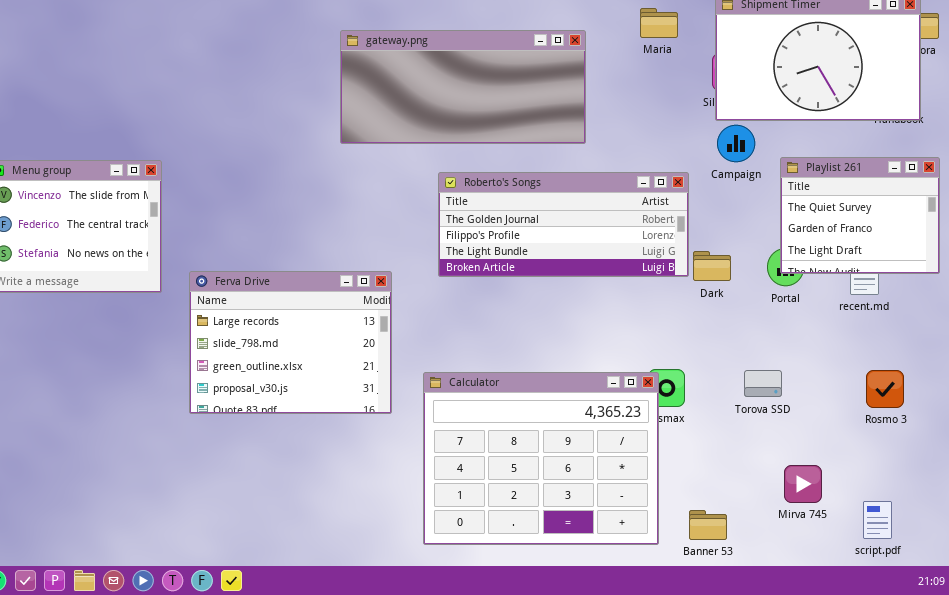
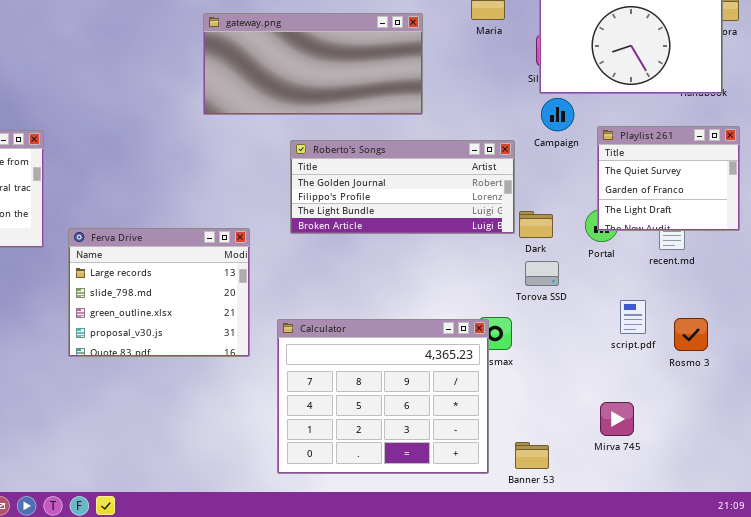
Torova SSD: [744,370,782,397] -> [525,261,559,286], moved
script.pdf: [863,501,892,539] -> [620,300,646,334], moved

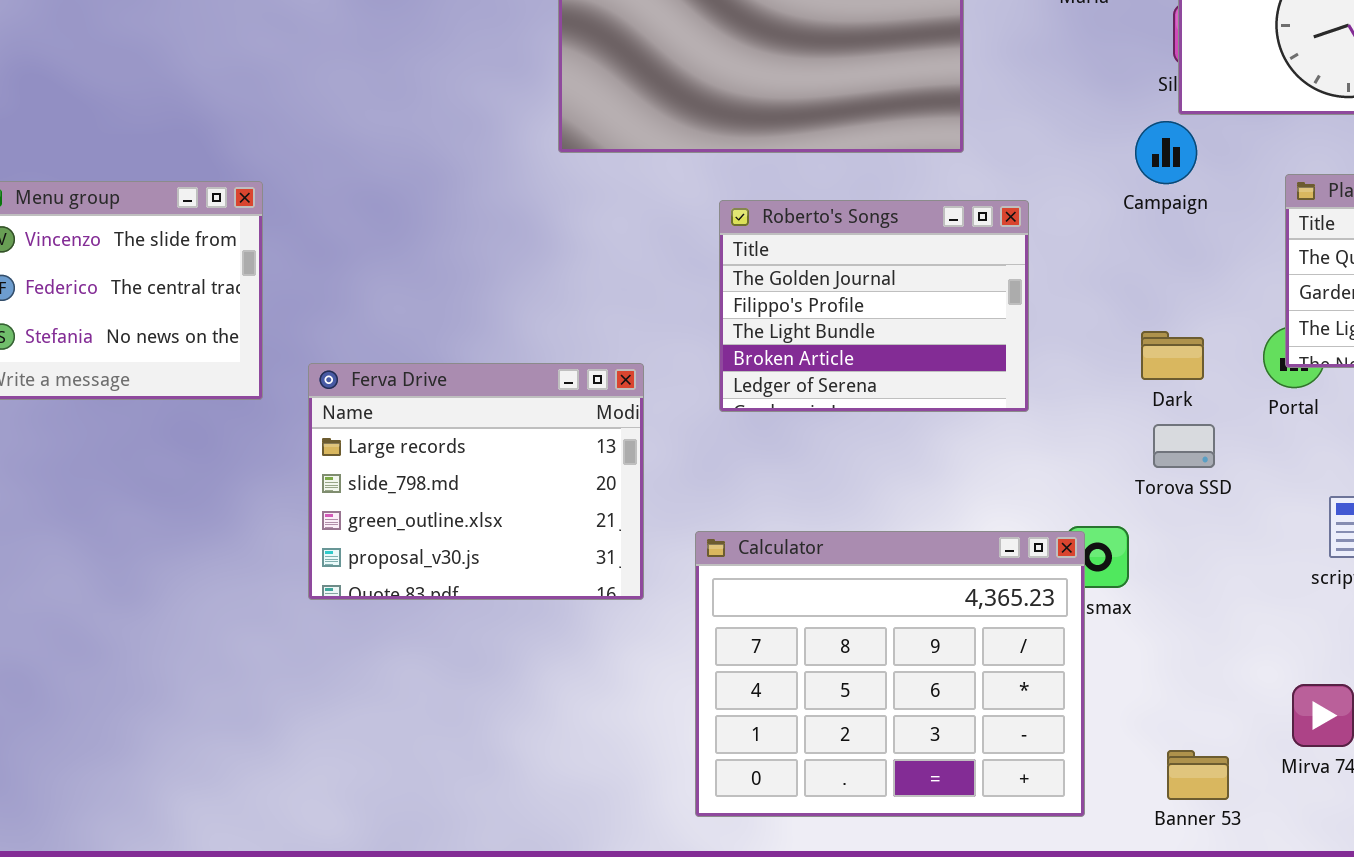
Campaign: [541,98,574,131] -> [1135,121,1197,184], moved
Roberto's Songs: [290,140,515,234] -> [719,200,1029,412], resized
Banner 53: [515,442,549,469] -> [1167,750,1229,800], moved

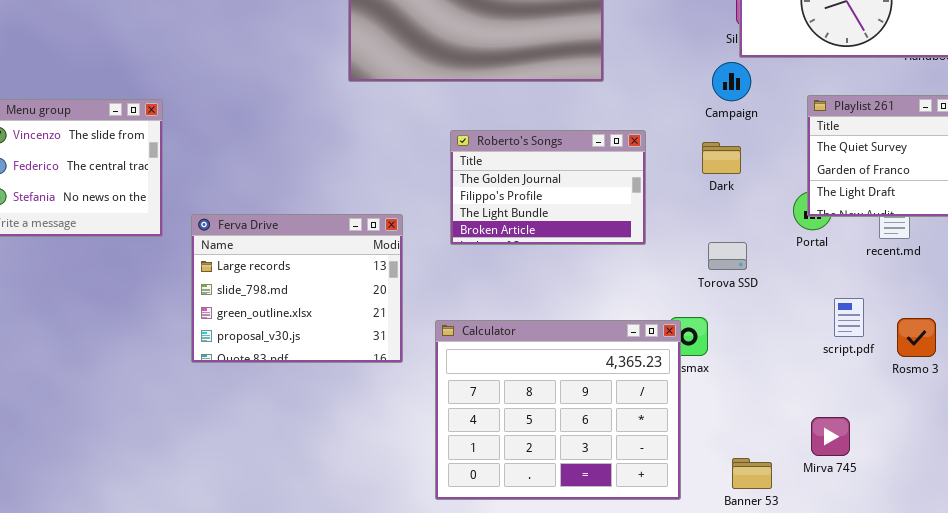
Roberto's Songs: [719,200,1029,412] -> [450,130,646,245], resized
Dark: [1141,331,1204,380] -> [702,142,741,174], moved
Torova SSD: [1153,424,1215,468] -> [708,242,747,270], moved

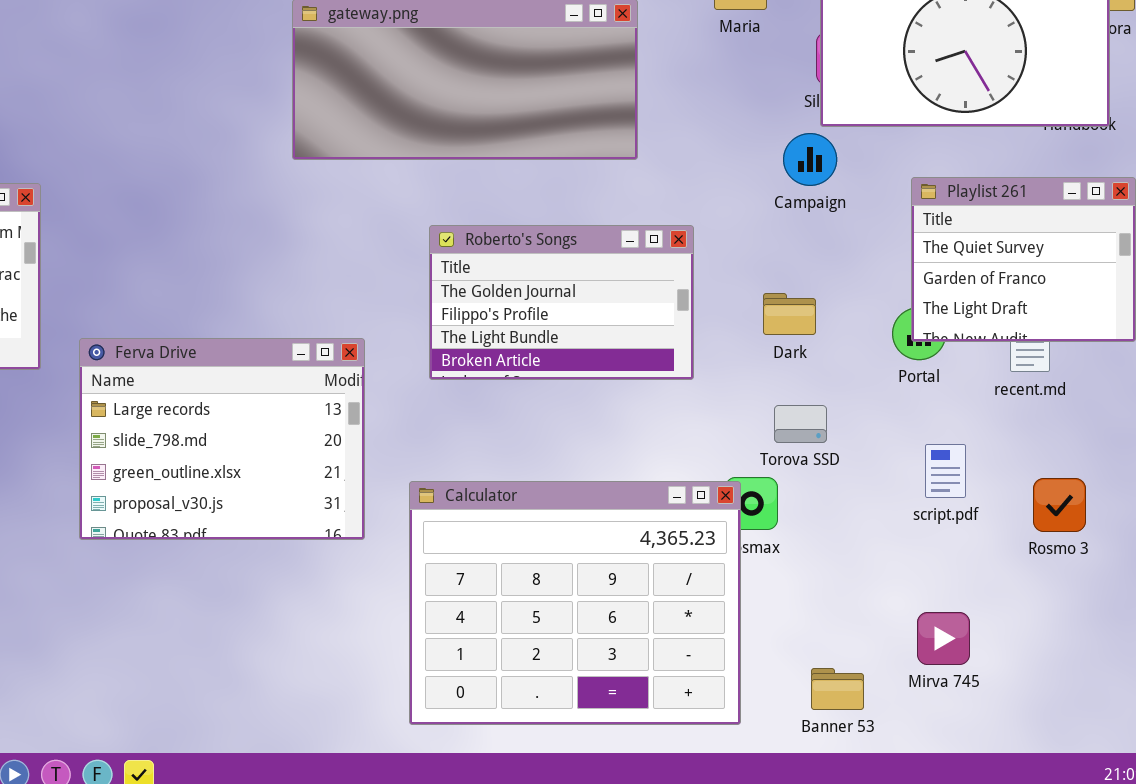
Dark: [702,142,741,174] -> [763,293,816,335], moved
Torova SSD: [708,242,747,270] -> [774,405,827,443], moved
script.pdf: [834,298,864,337] -> [925,444,966,498], moved

